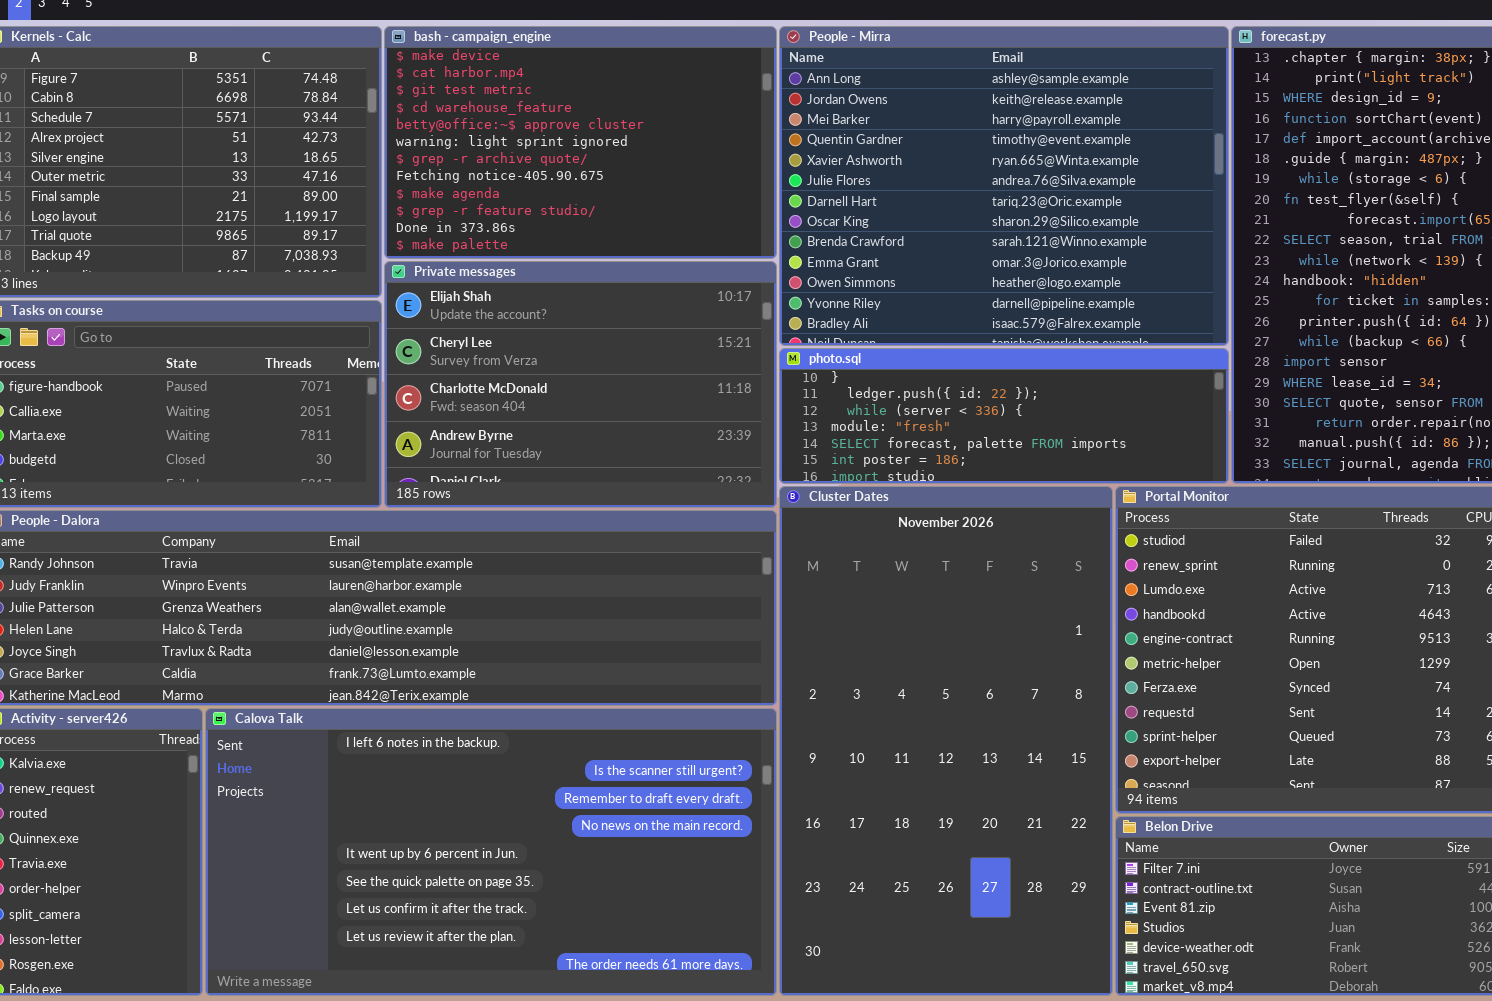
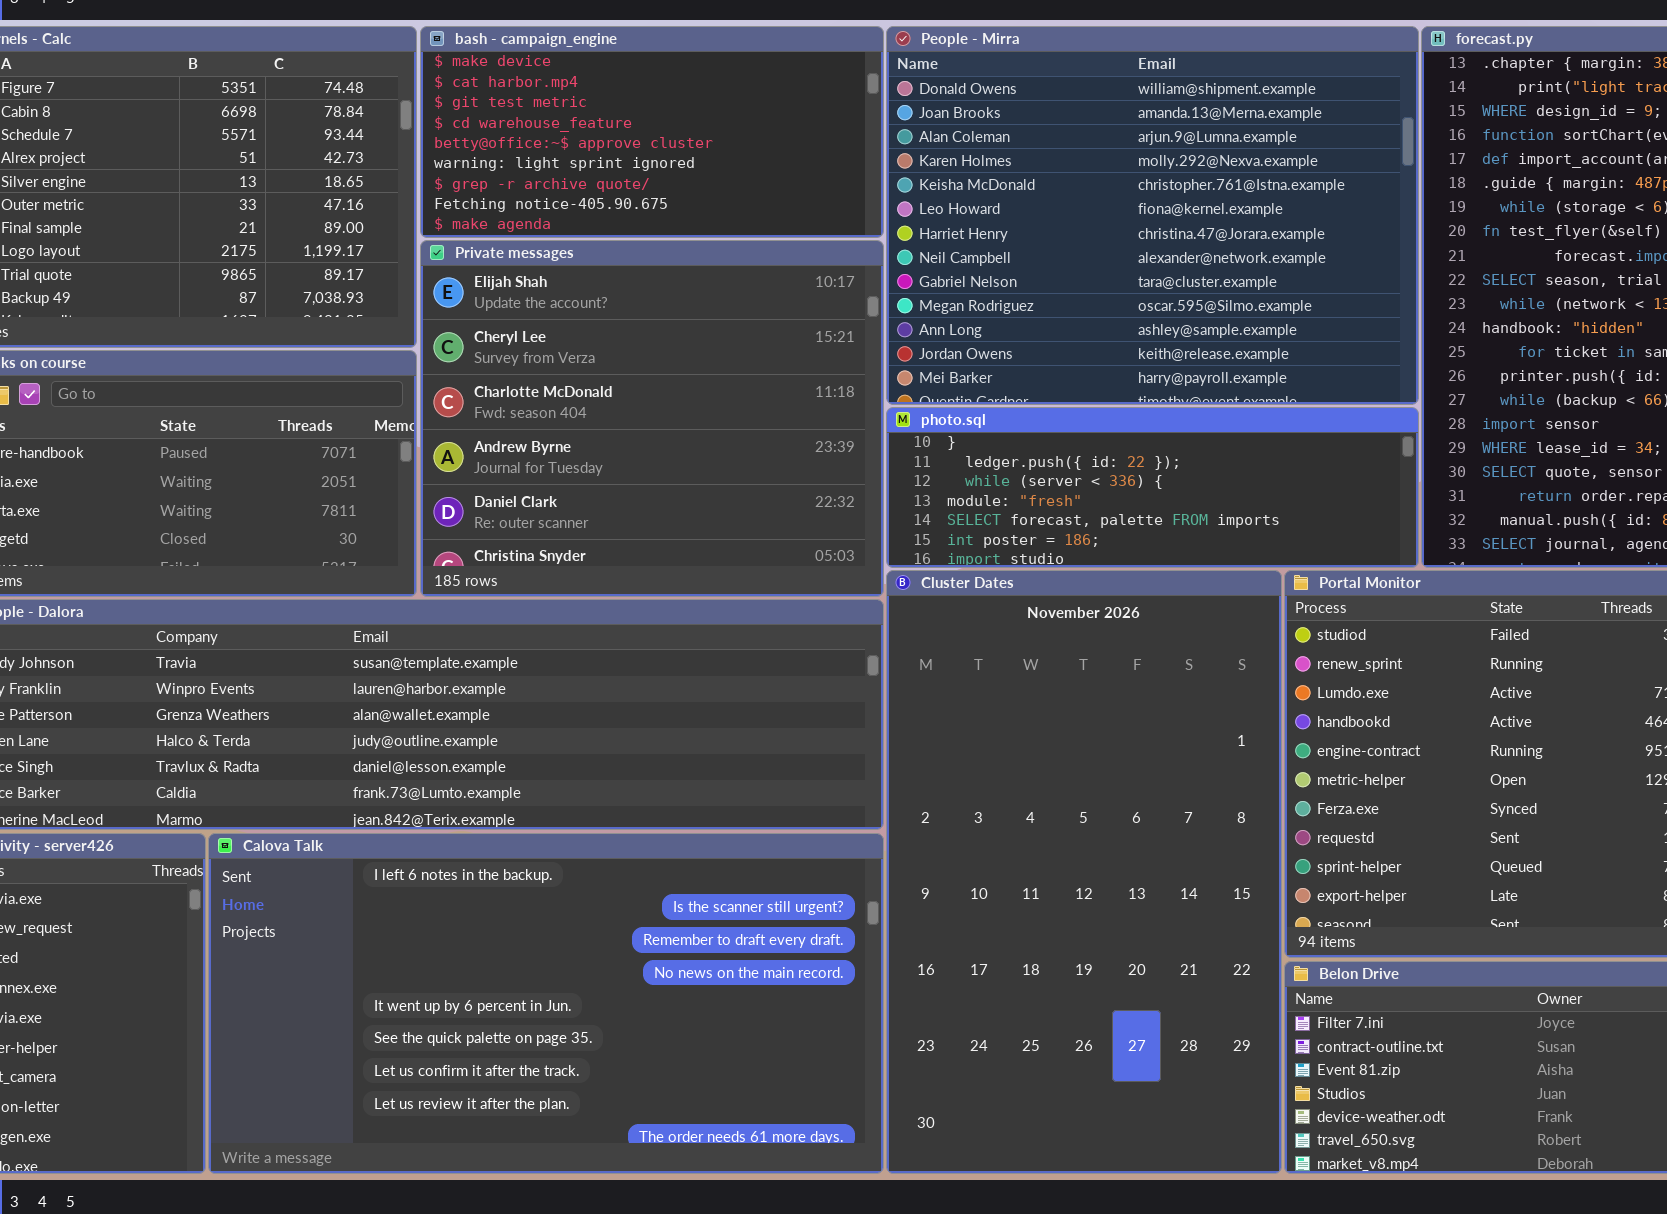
bash - campaign_engine: [384,26,777,259] -> [420,26,884,238], resized
People - Mirra: [779,26,1229,346] -> [886,26,1419,405], scrolled up 10 rows
Private messages: [384,261,777,508] -> [420,240,884,597], resized

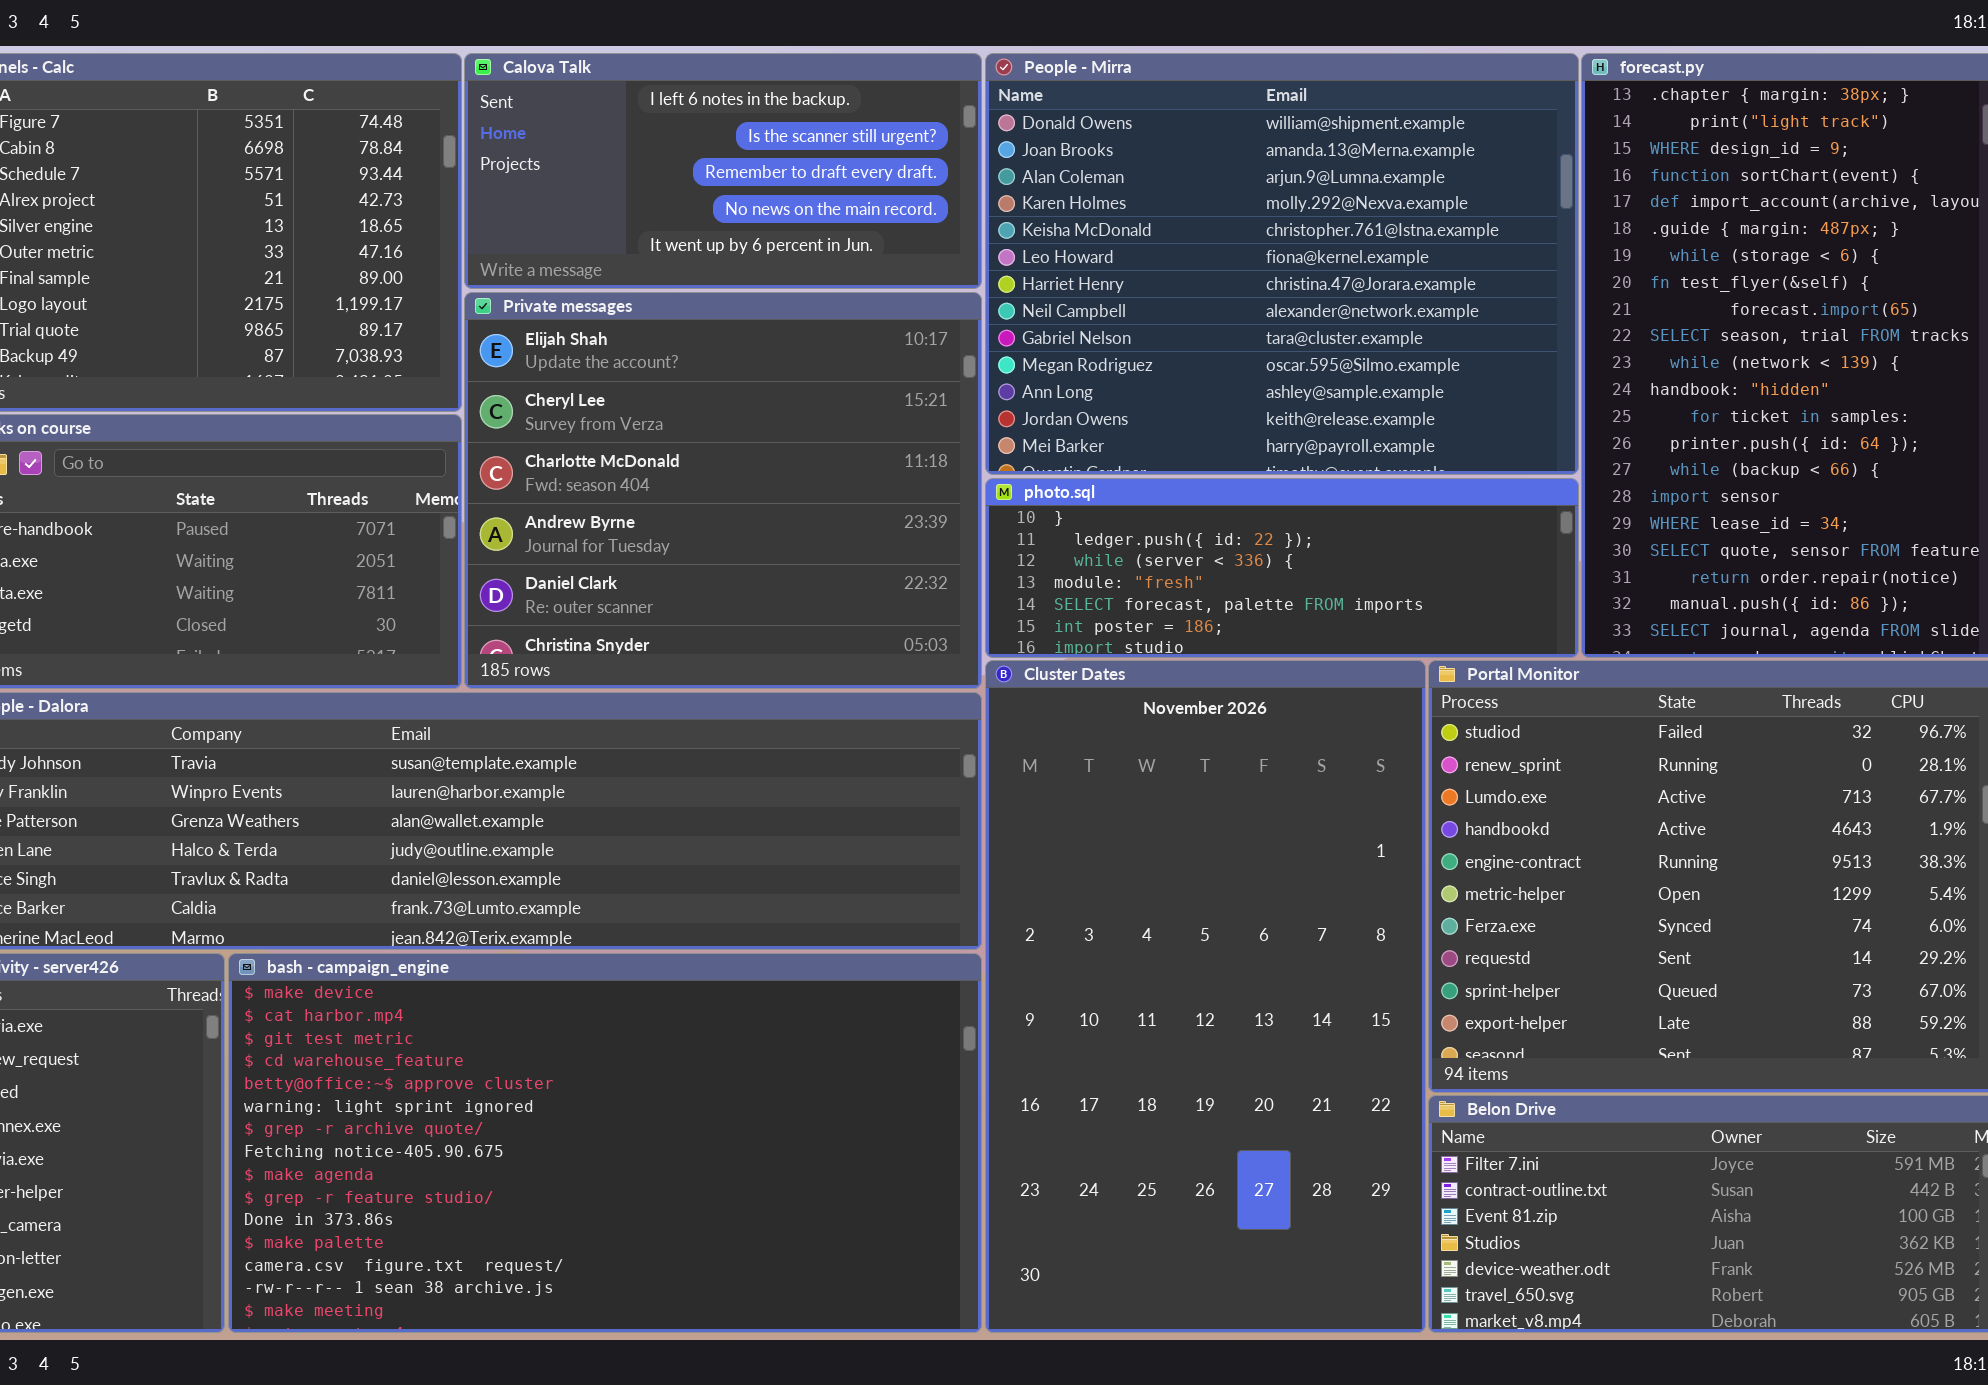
bash - campaign_engine: [420,26,884,238] -> [228,953,982,1333], moved, resized
Calova Talk: [208,833,884,1174] -> [464,53,982,289], moved, resized

